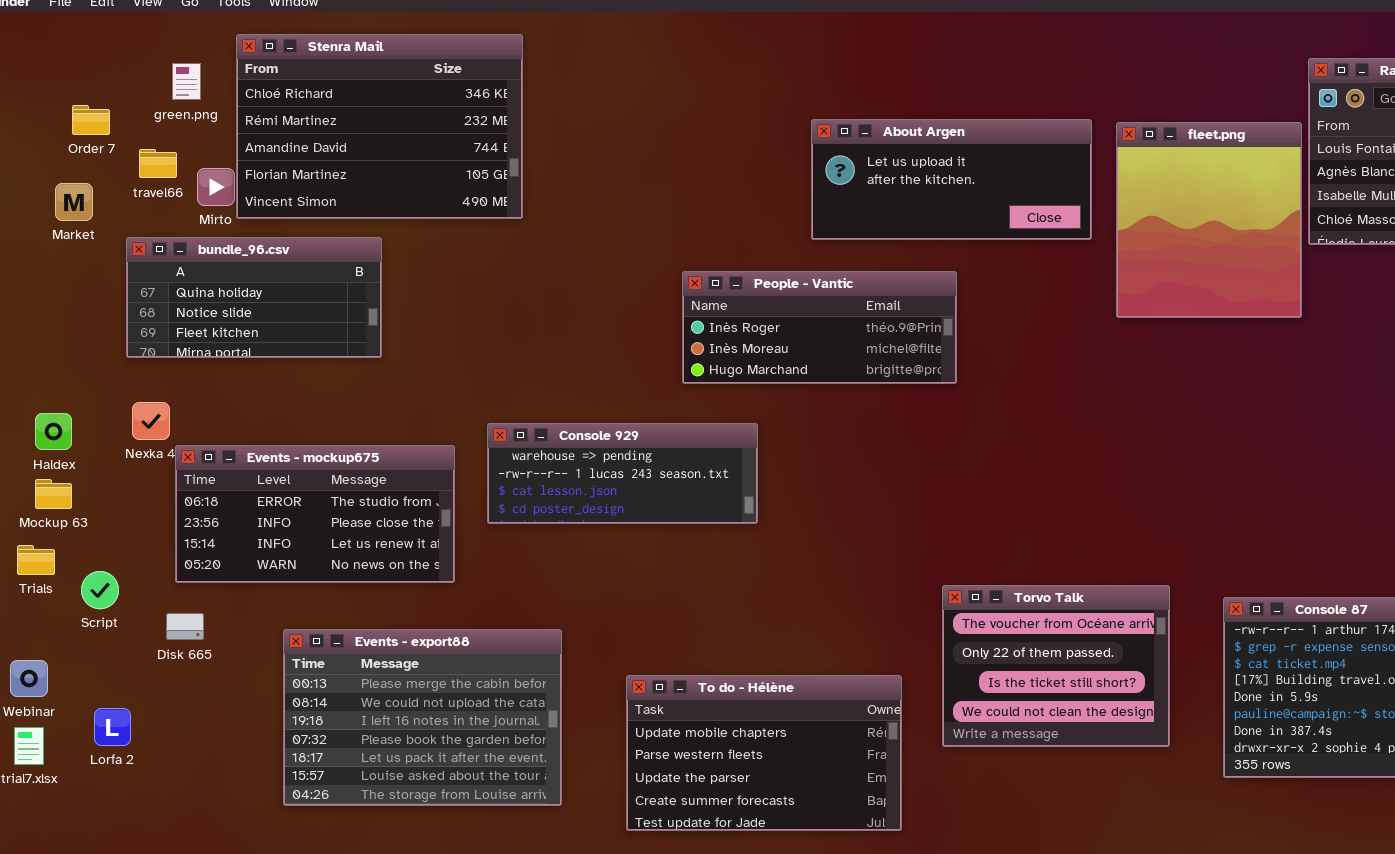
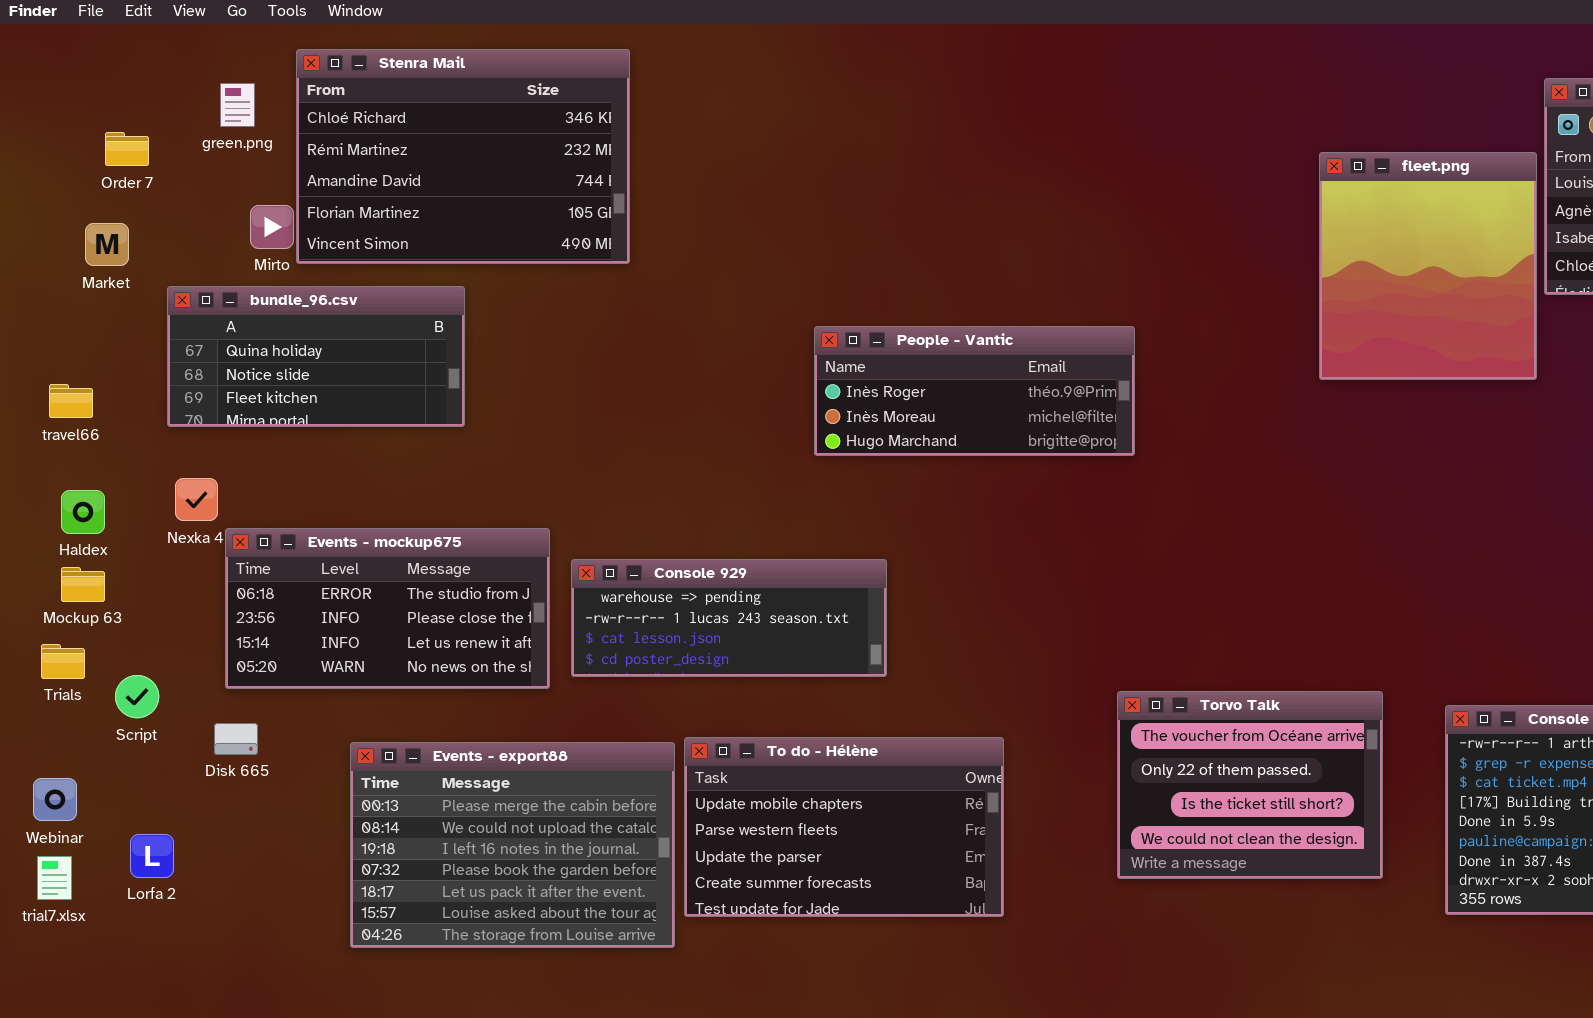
About Argen: [811,119,1092,240] -> none, closed
travel66: [139,149,177,178] -> [49,384,93,418], moved
Console 929: [487,423,758,524] -> [571,559,887,677], moved
To do - Hélène: [626,675,902,831] -> [684,737,1004,917], moved

